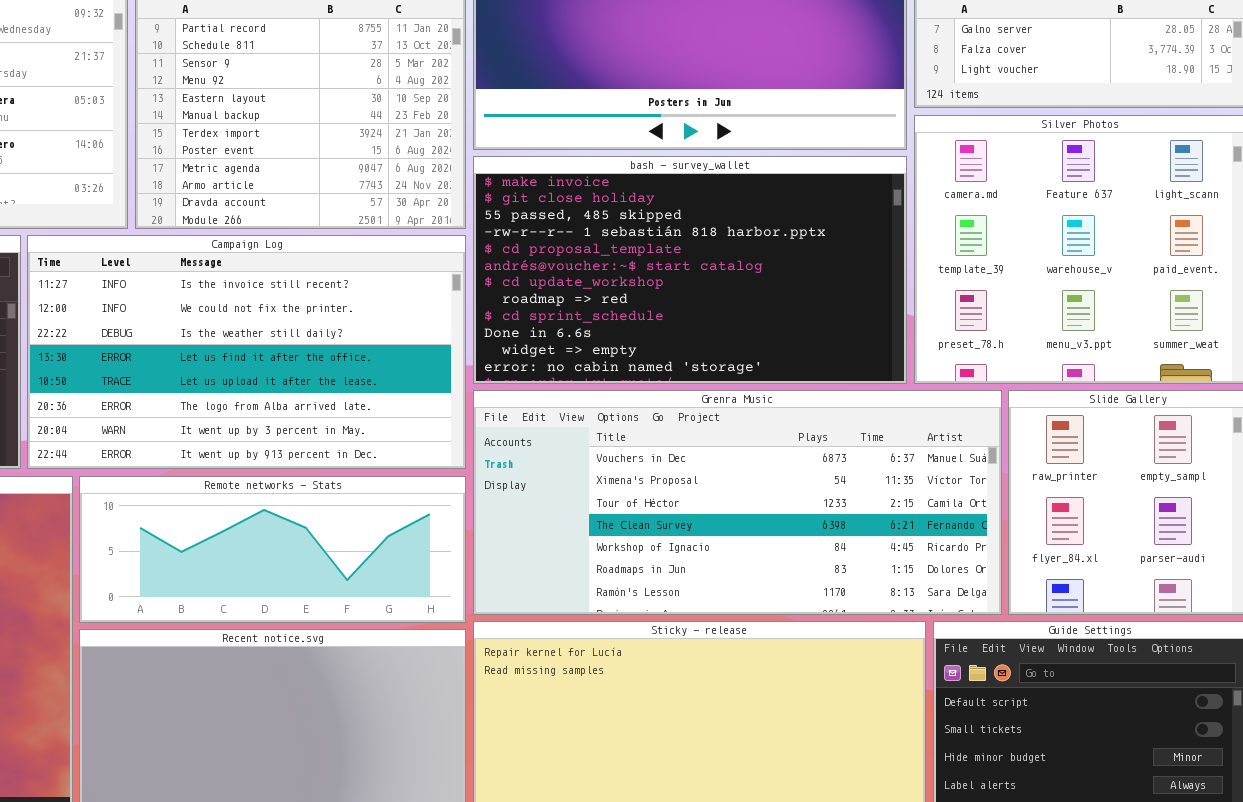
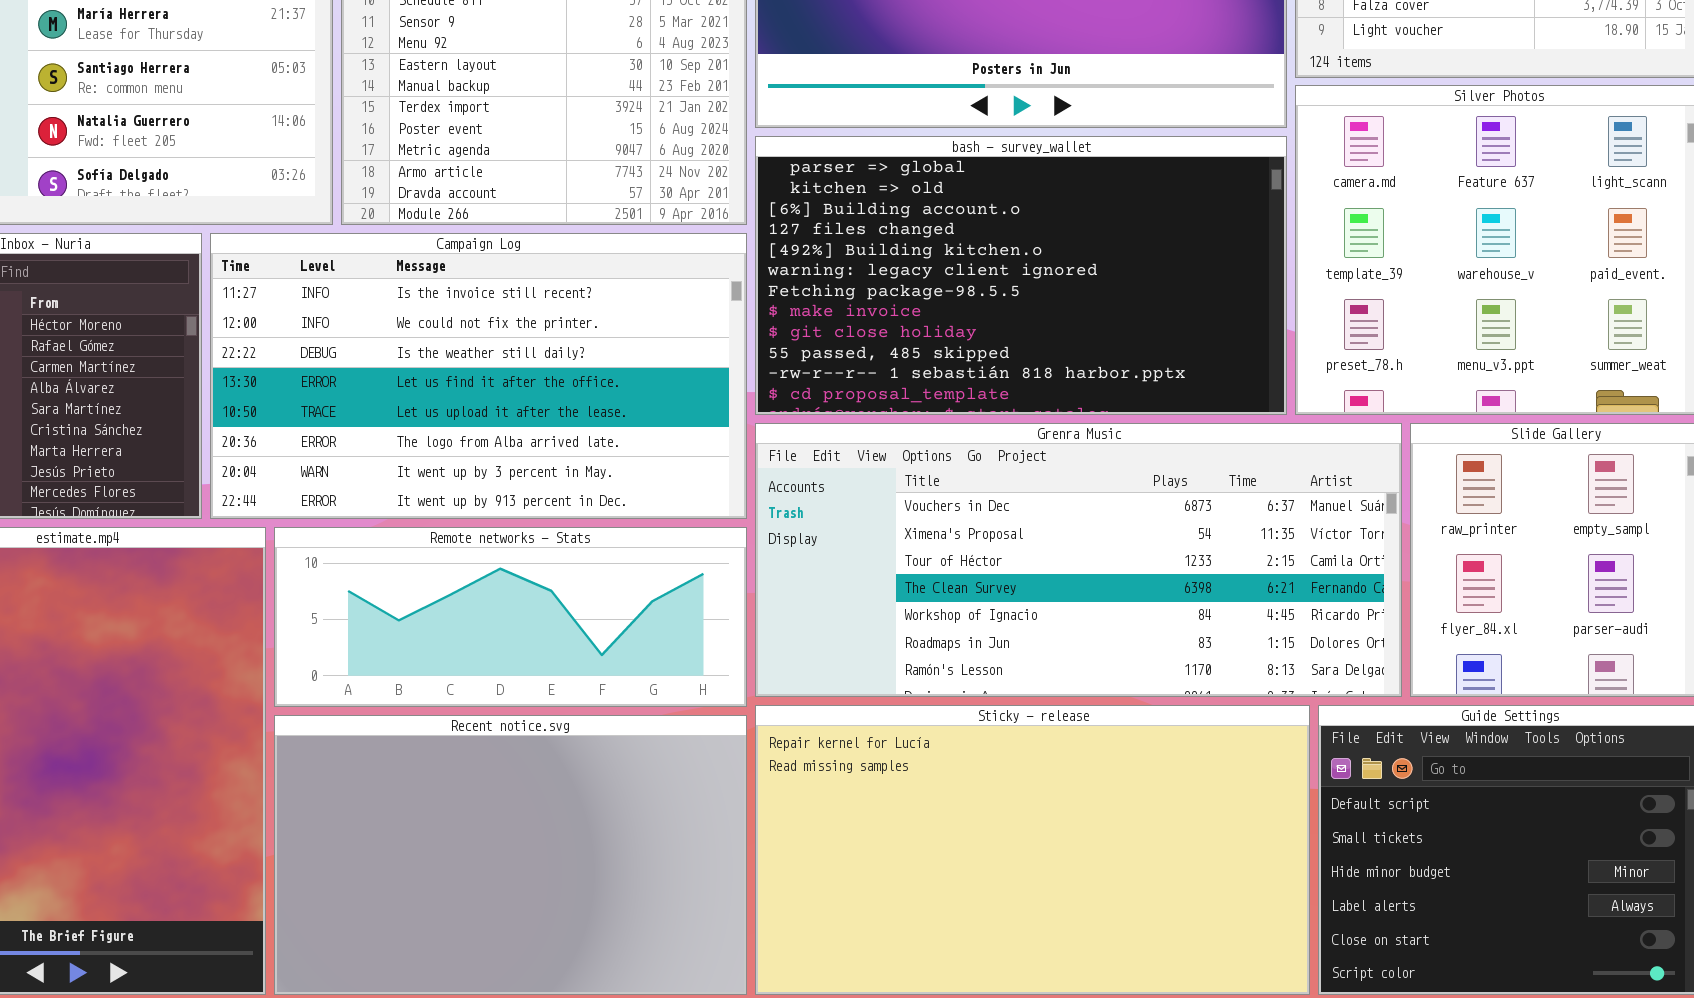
bash - survey_wallet: [473,156,907,384] -> [755,136,1287,415], scrolled up 7 rows

